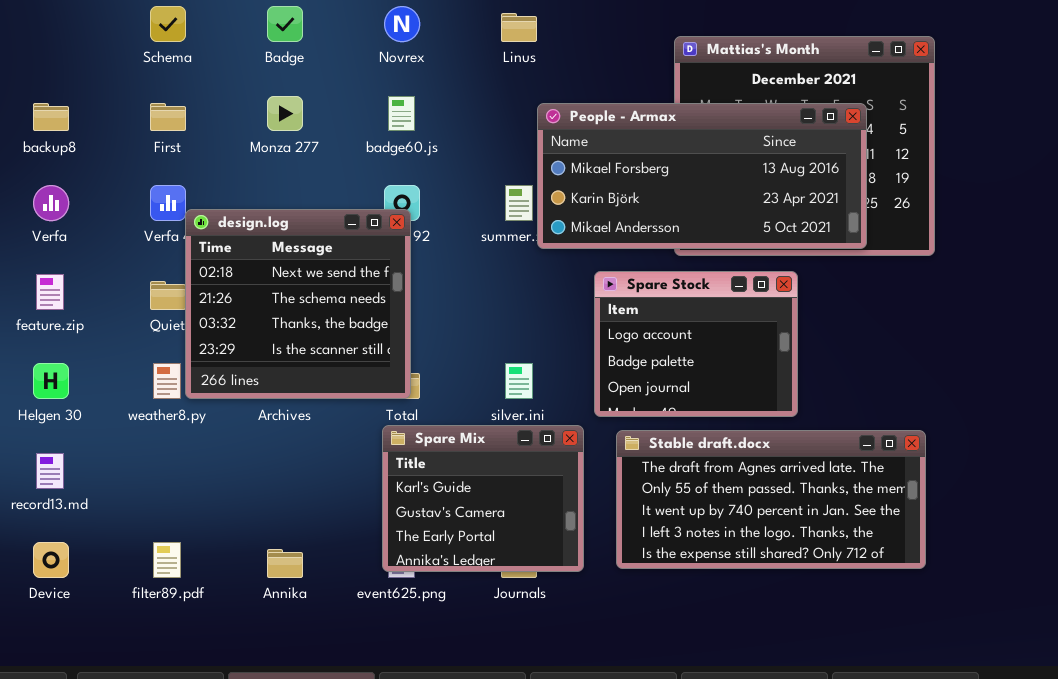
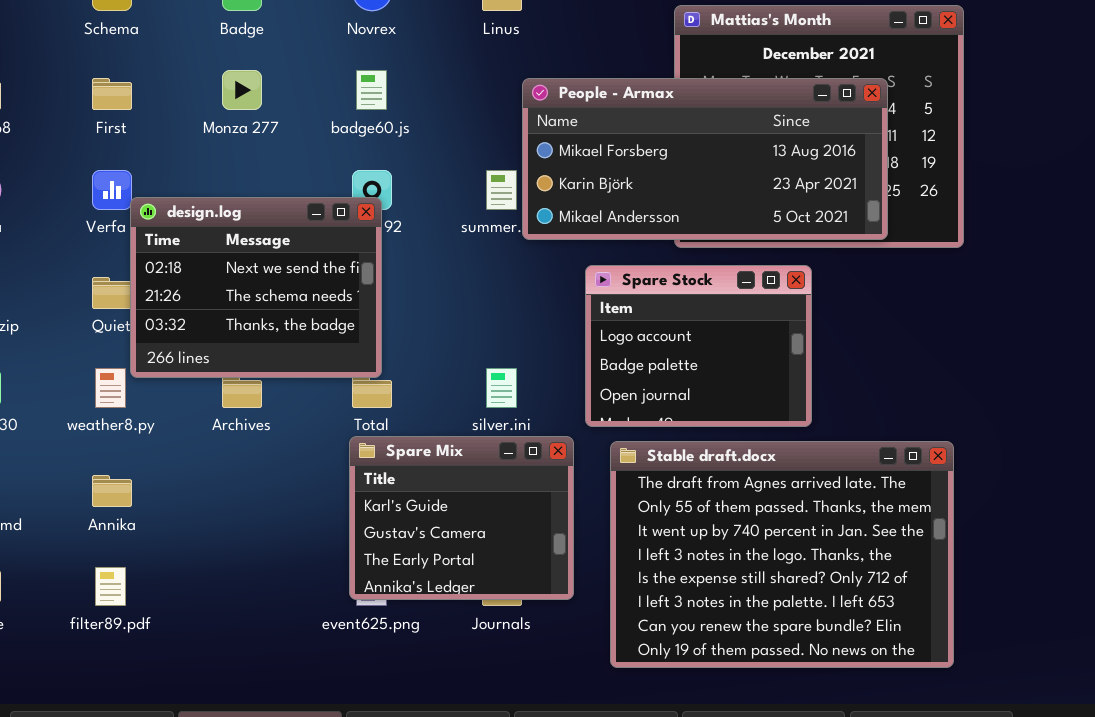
design.log: [185,209,411,399] -> [130,197,382,378], resized
Stable draft.docx: [616,430,926,569] -> [610,441,954,668], resized
Annika: [267,549,303,578] -> [92,475,132,507], moved

